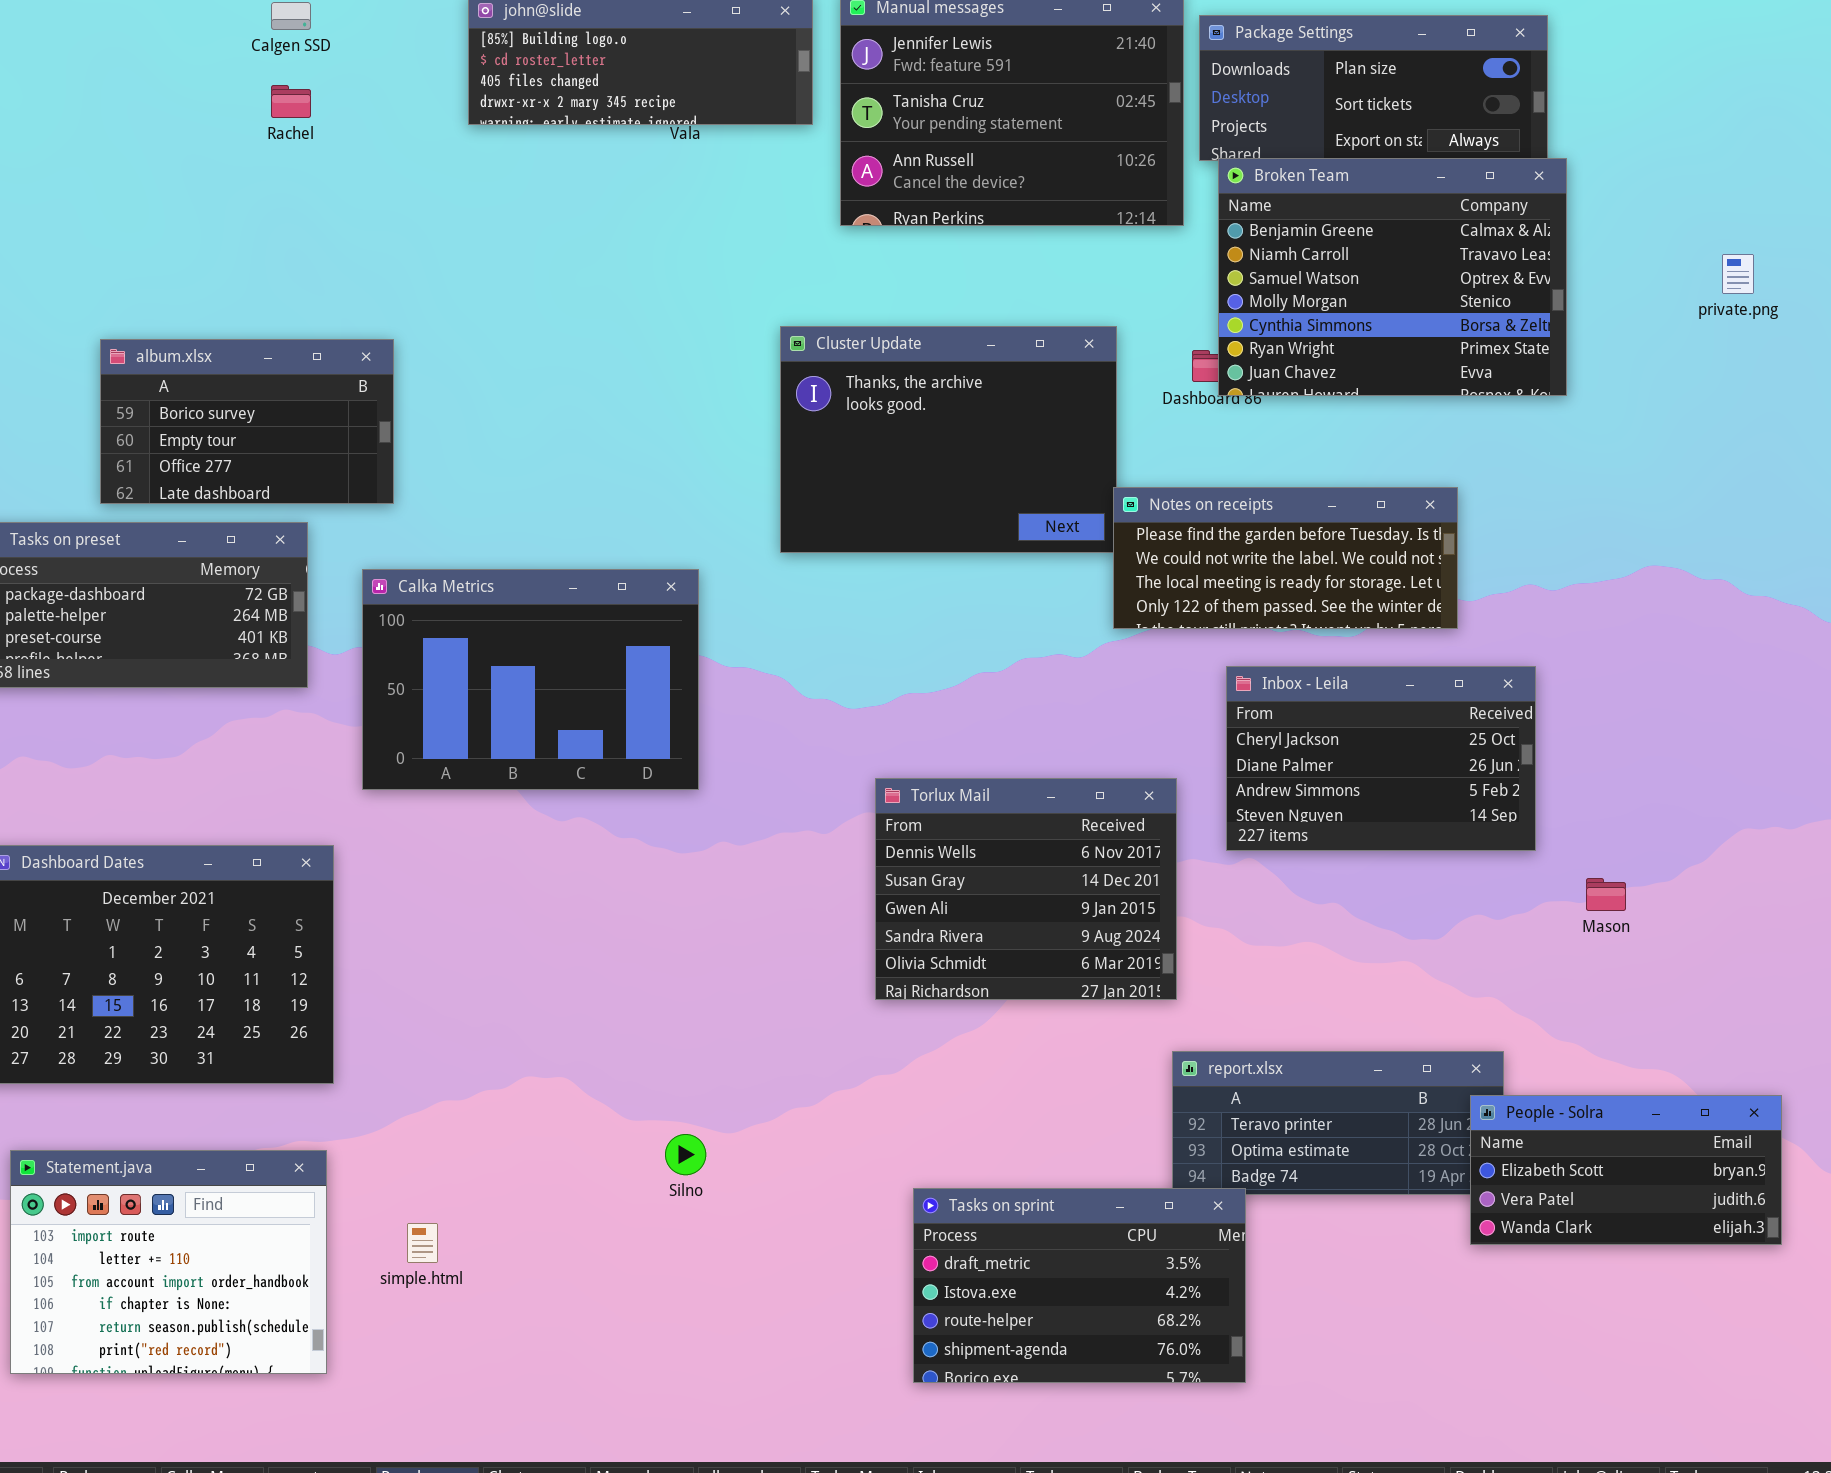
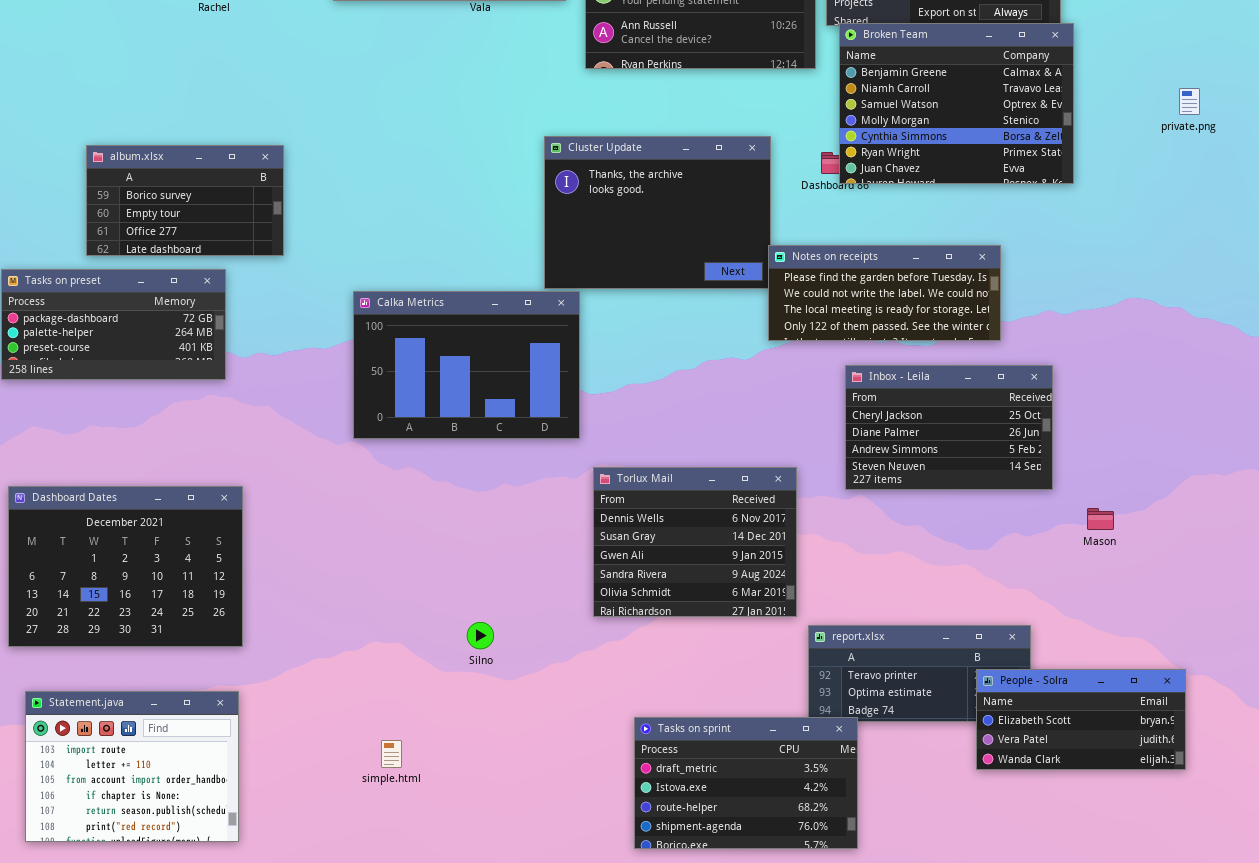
Calka Metrics: [362,569,699,790] -> [353,291,580,439], moved
Torlux Mail: [875,778,1177,1000] -> [593,467,797,617], moved
People - Solra: [1470,1095,1782,1245] -> [976,669,1186,770], moved
Silno: [665,1134,706,1175] -> [467,622,494,649], moved
simple.html: [407,1223,438,1263] -> [381,740,402,768], moved

